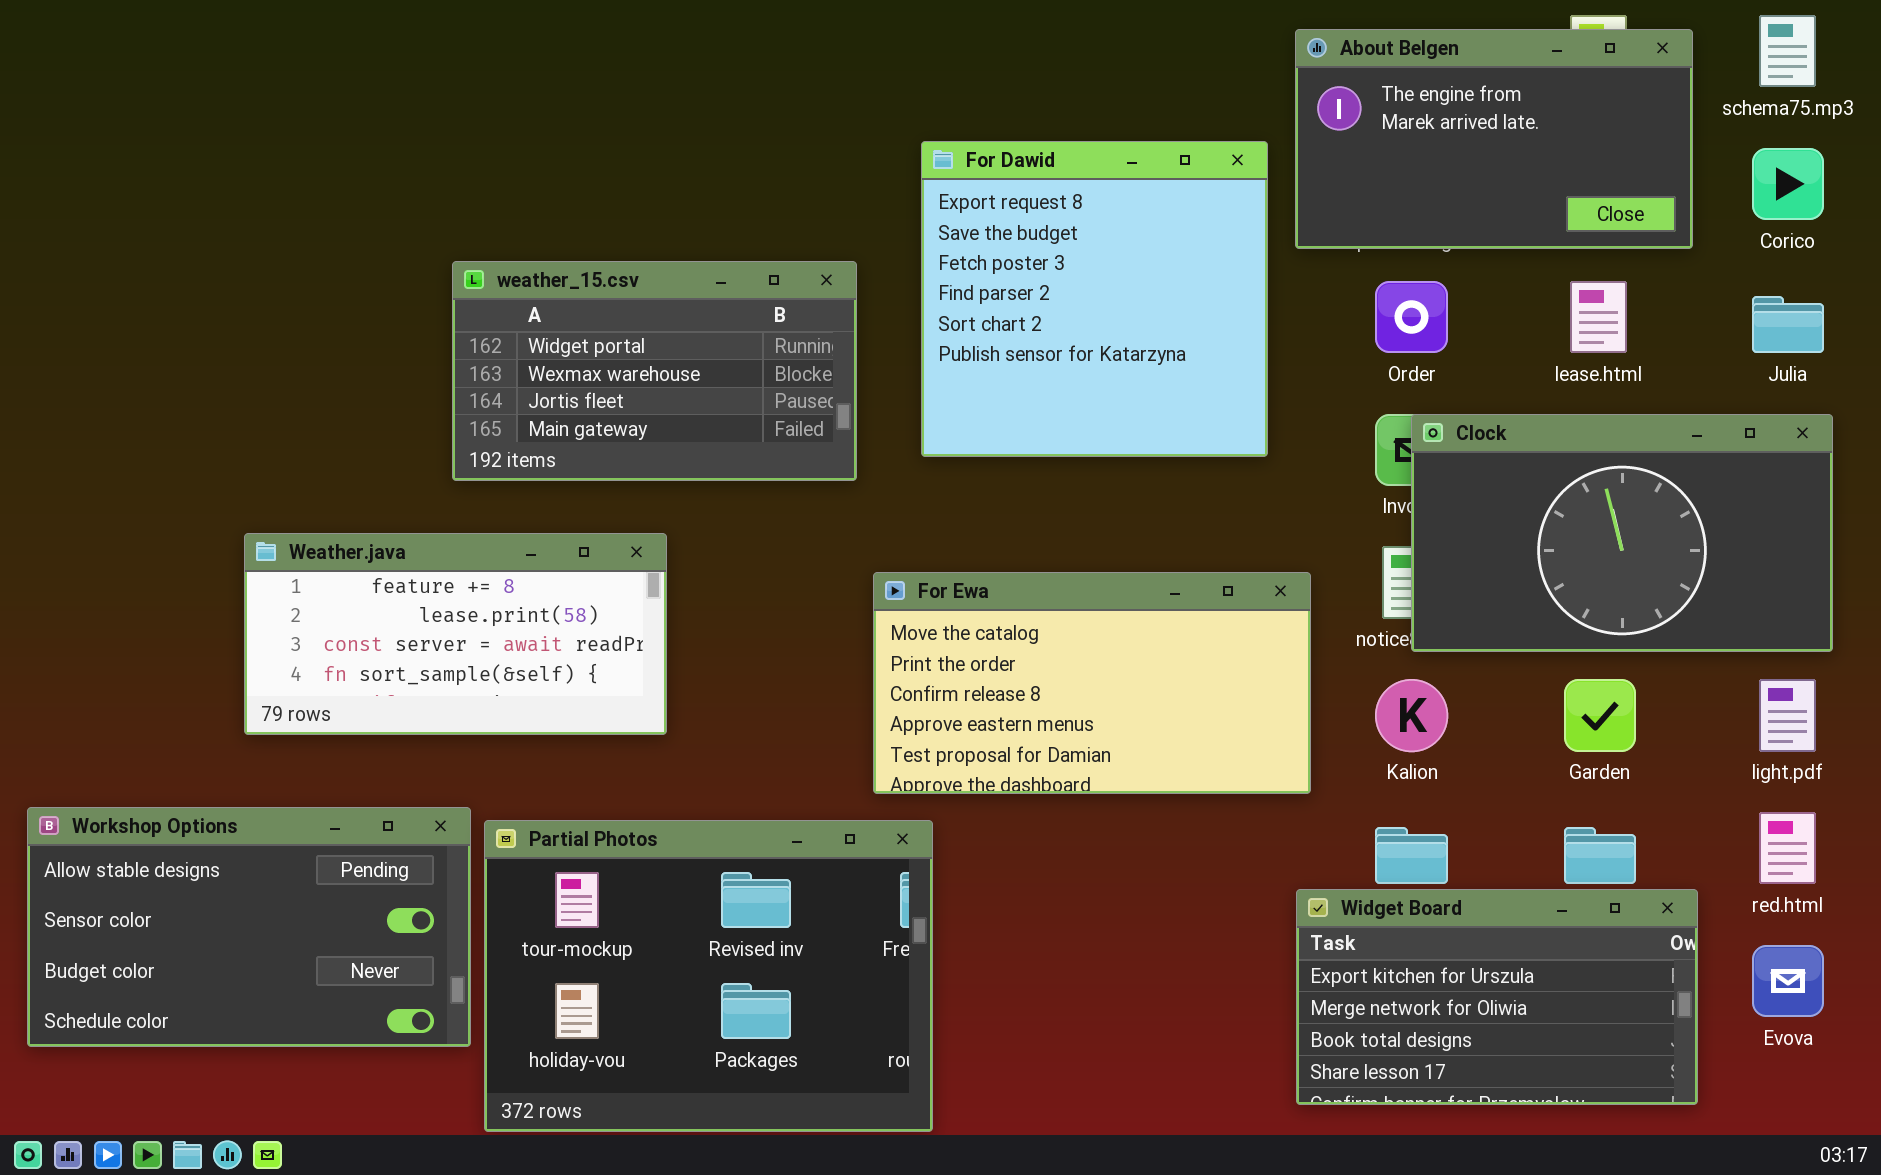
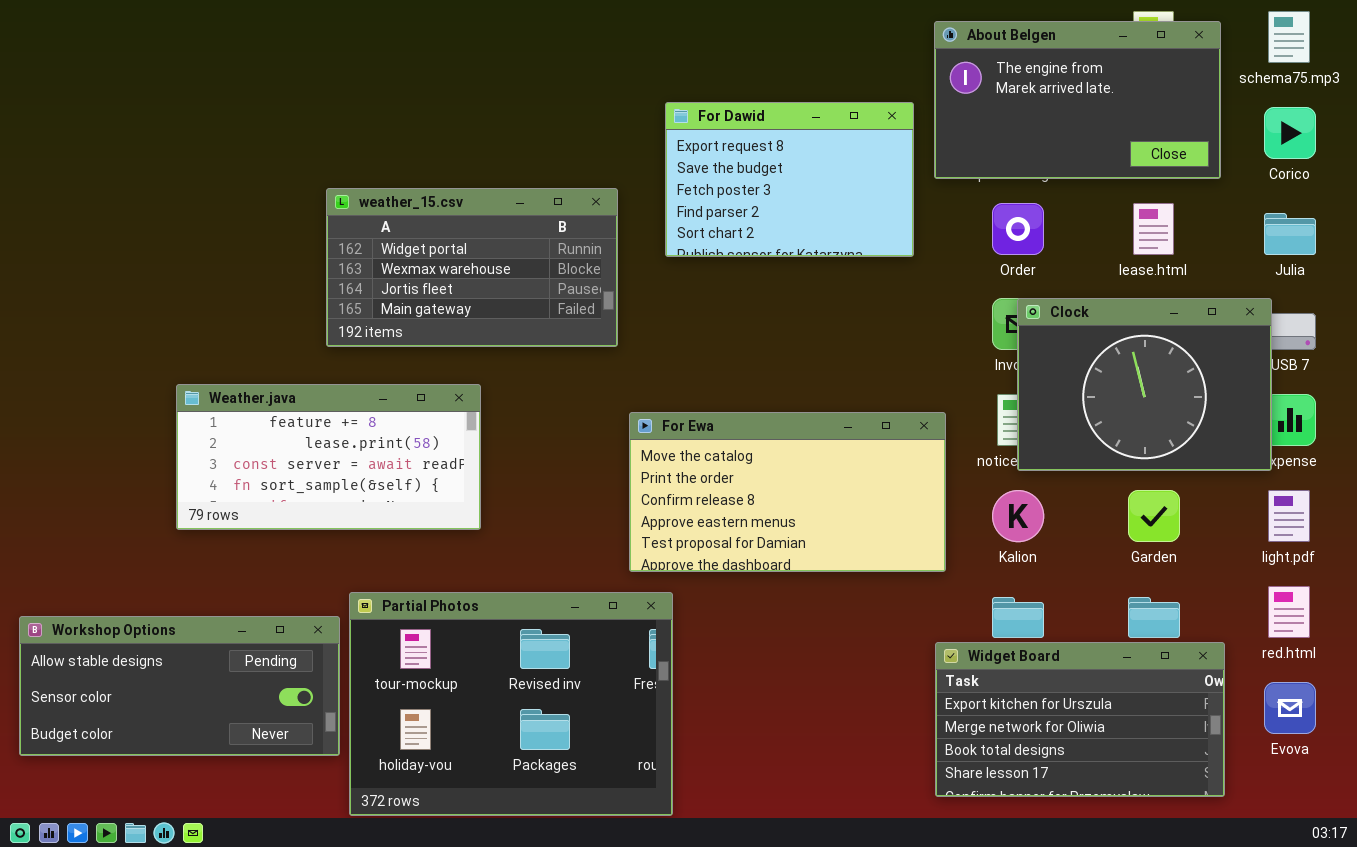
For Dawid: [921,141,1268,457] -> [665,102,914,257], resized
Clock: [1411,414,1833,652] -> [1017,298,1272,471], resized
Workshop Options: [27,807,471,1047] -> [19,616,340,756], resized

